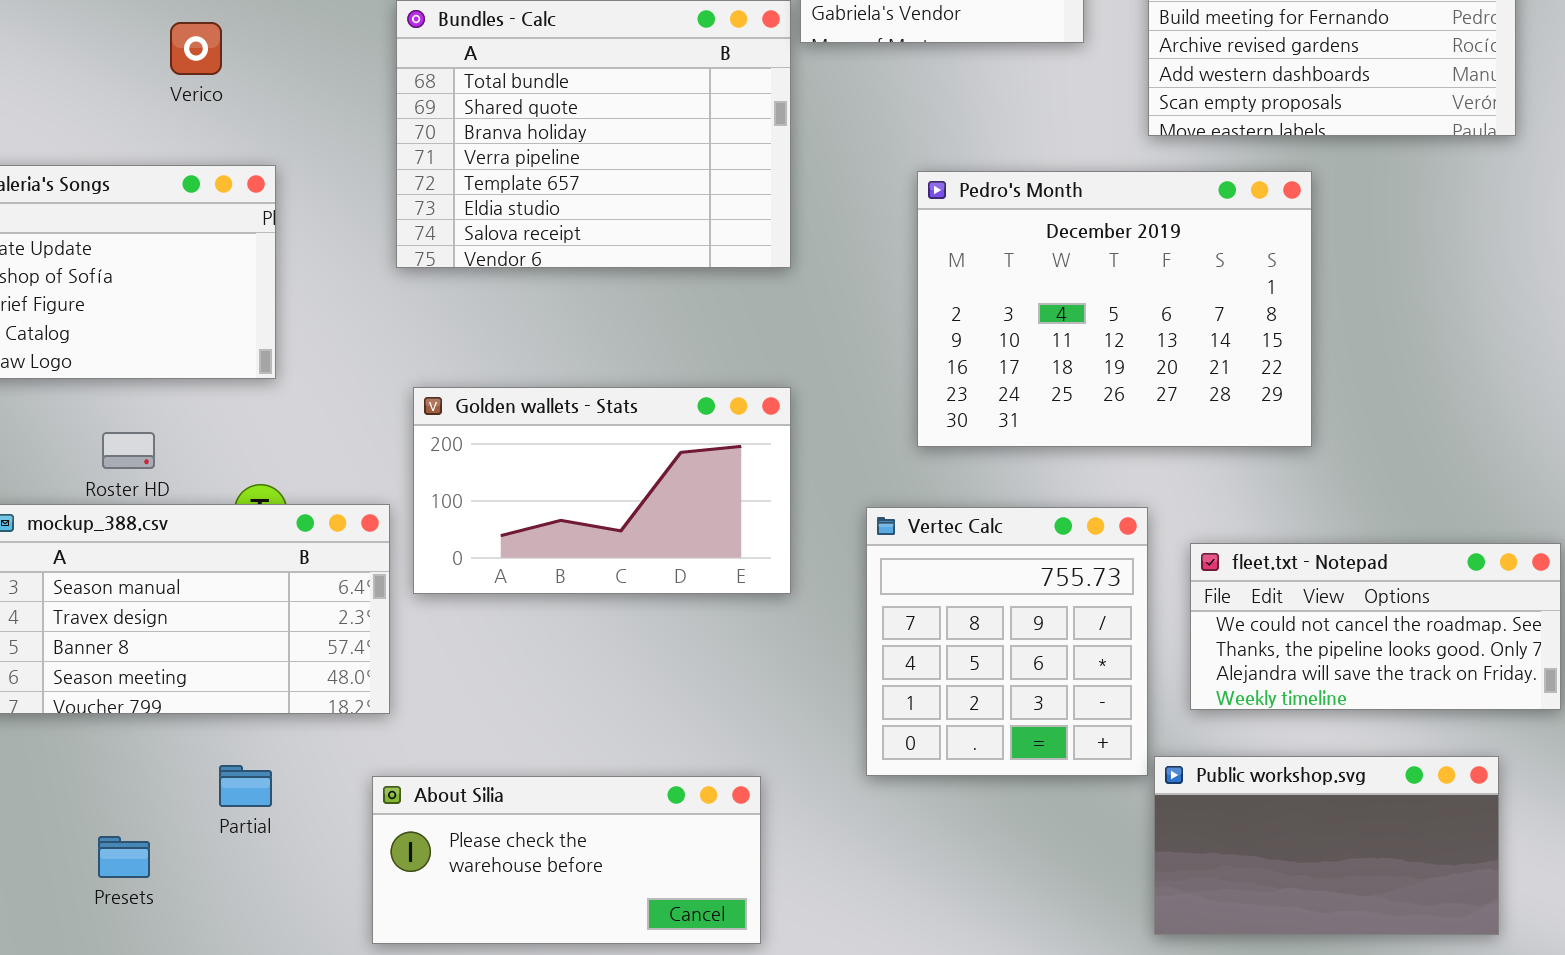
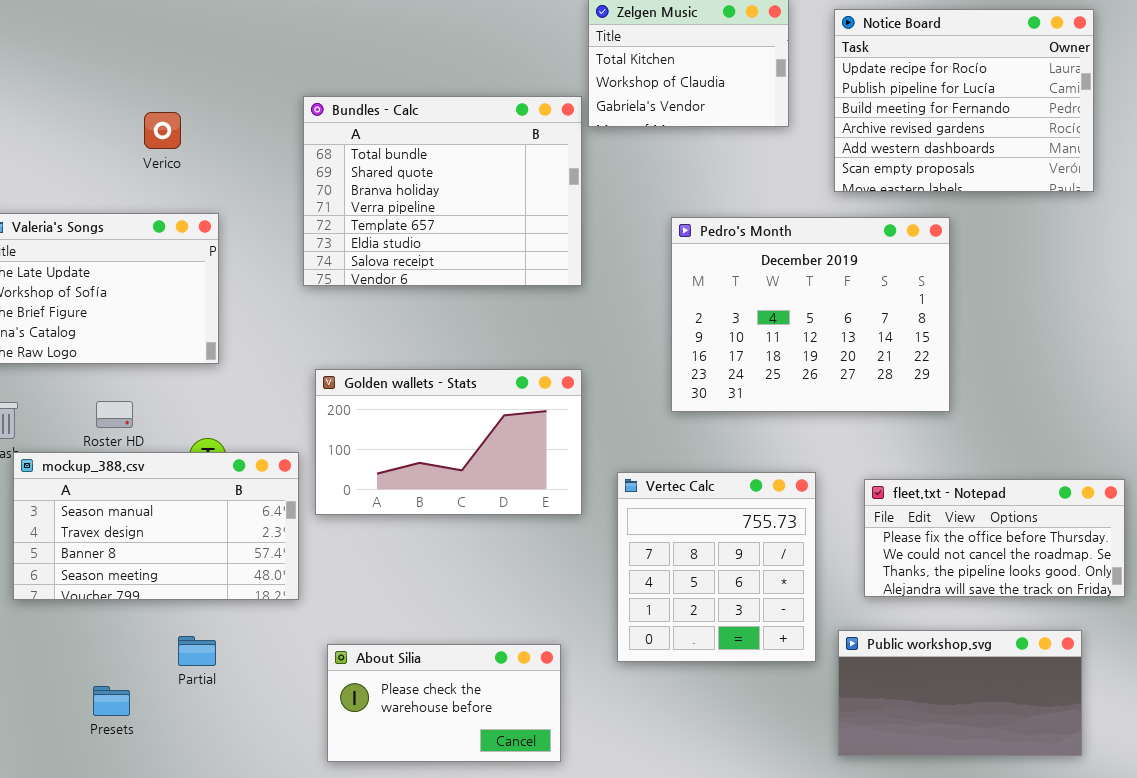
Vertec Calc: [866,507,1148,776] -> [617,472,816,662], moved
fleet.txt - Notepad: [1190,543,1561,710] -> [864,479,1125,597], scrolled up 1 row
About Silia: [372,776,761,944] -> [327,644,561,762], resized

